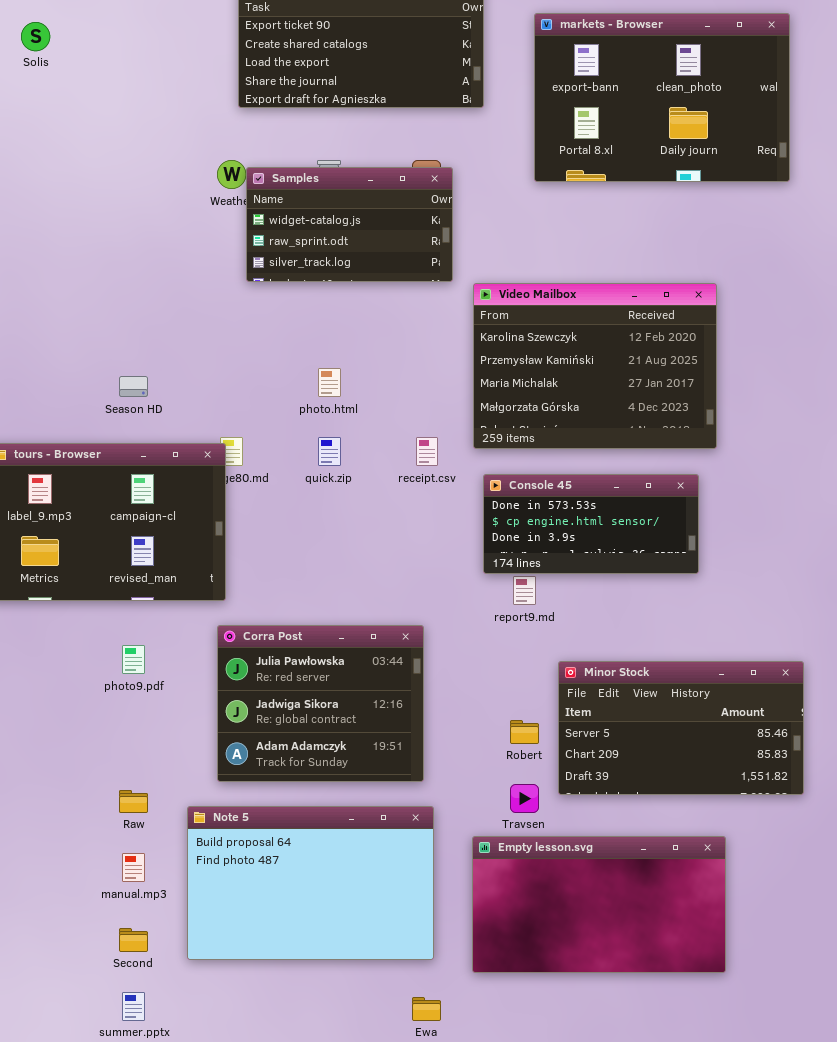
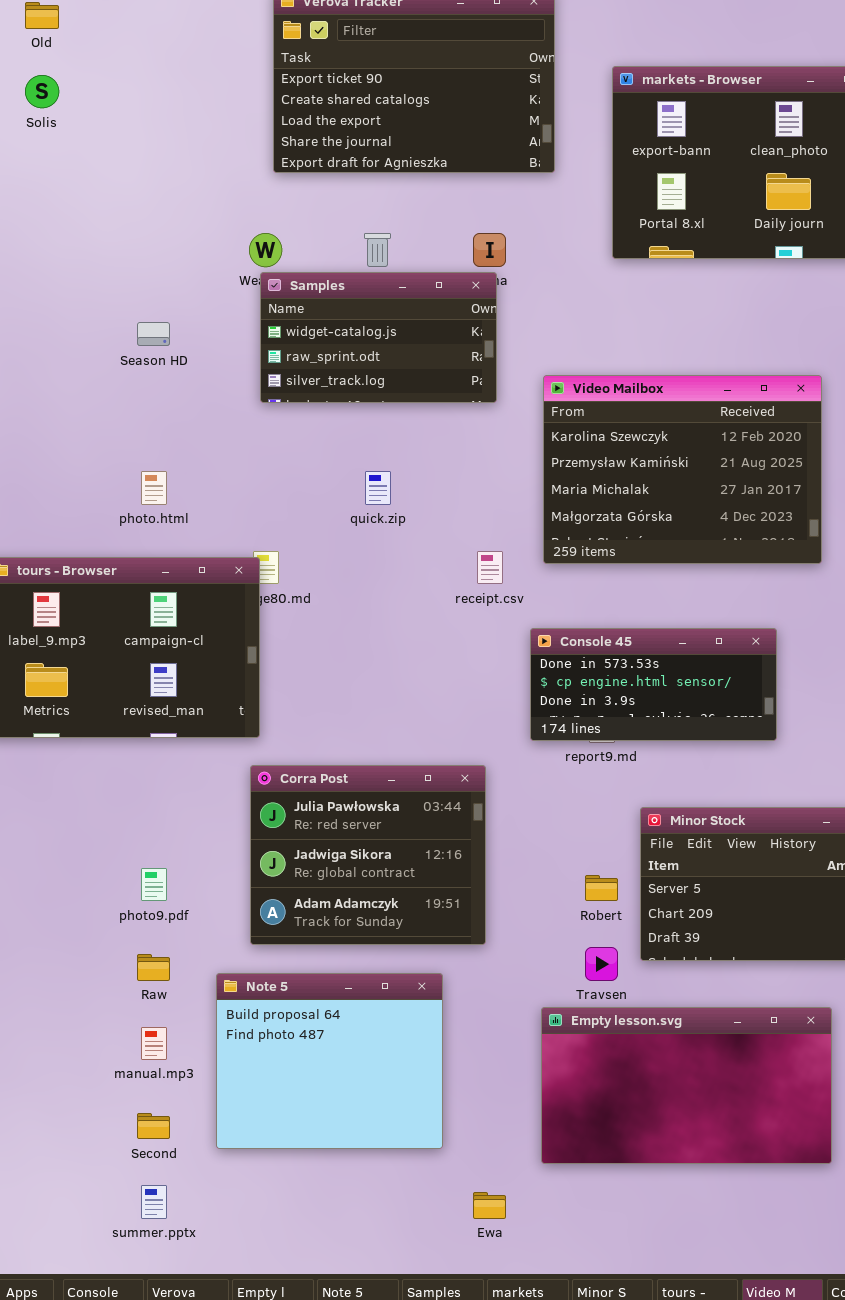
Samples: [246,167,453,282] -> [260,272,497,403], moved
photo.html: [318,368,341,397] -> [141,471,167,505], moved
Season HD: [119,376,148,397] -> [137,322,170,346], moved
quick.zip: [318,437,341,466] -> [365,471,391,505], moved
Console 45: [483,474,699,574] -> [530,628,777,741], moved
photo9.pdf: [122,645,145,674] -> [141,868,167,901], moved
Note 5: [187,806,434,960] -> [216,973,443,1149], resized

